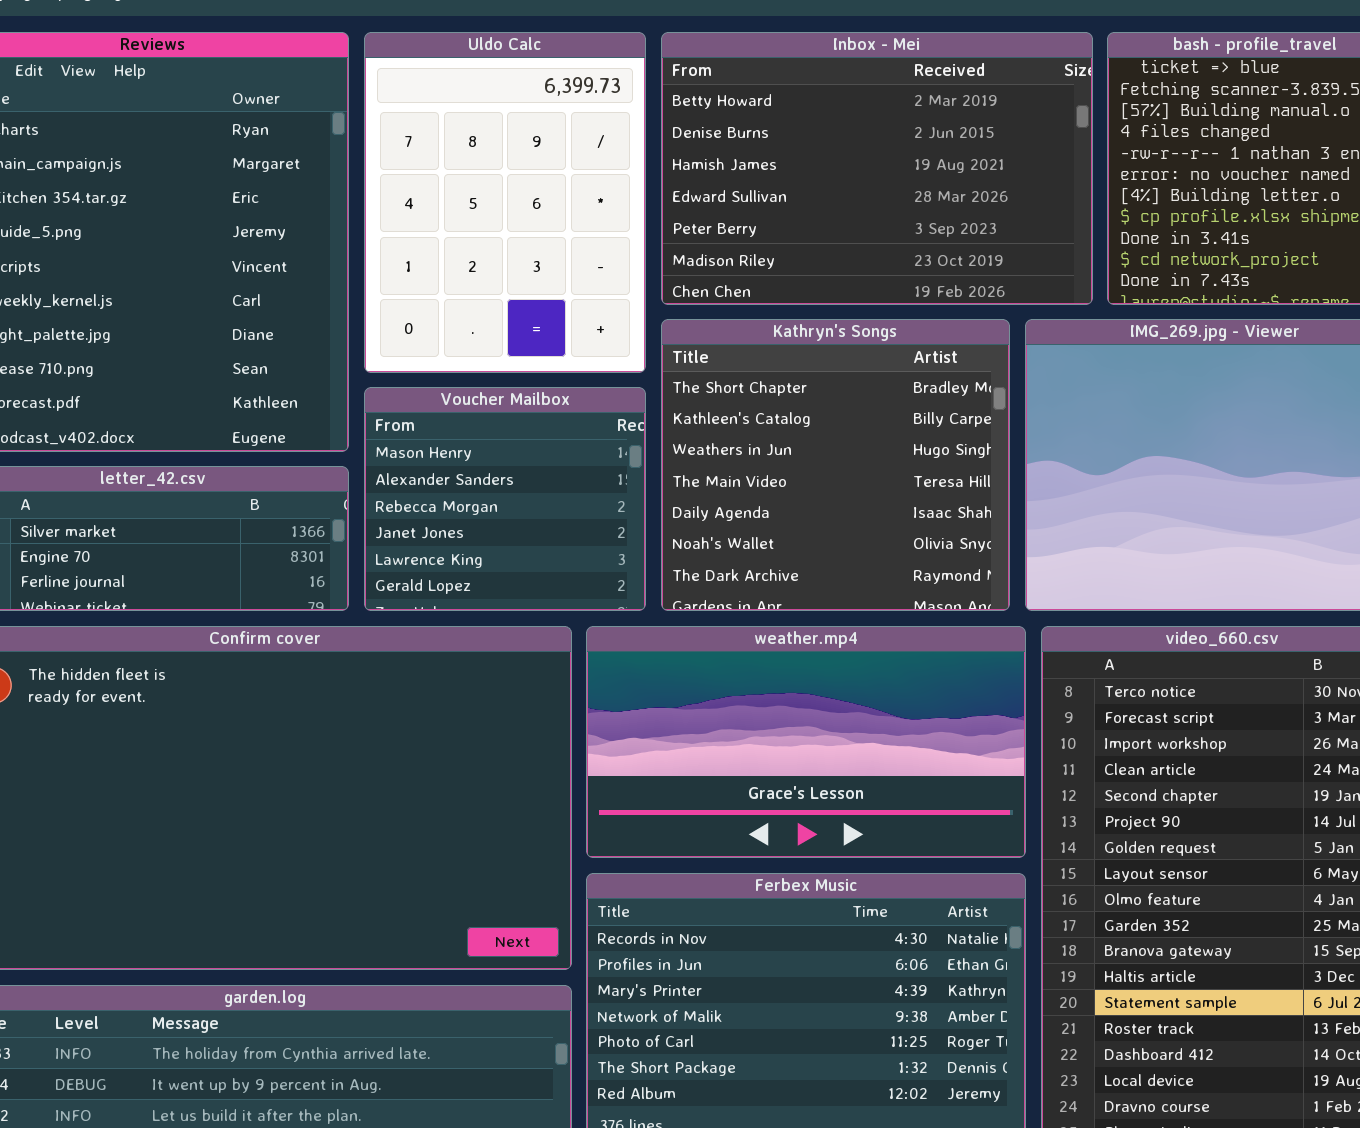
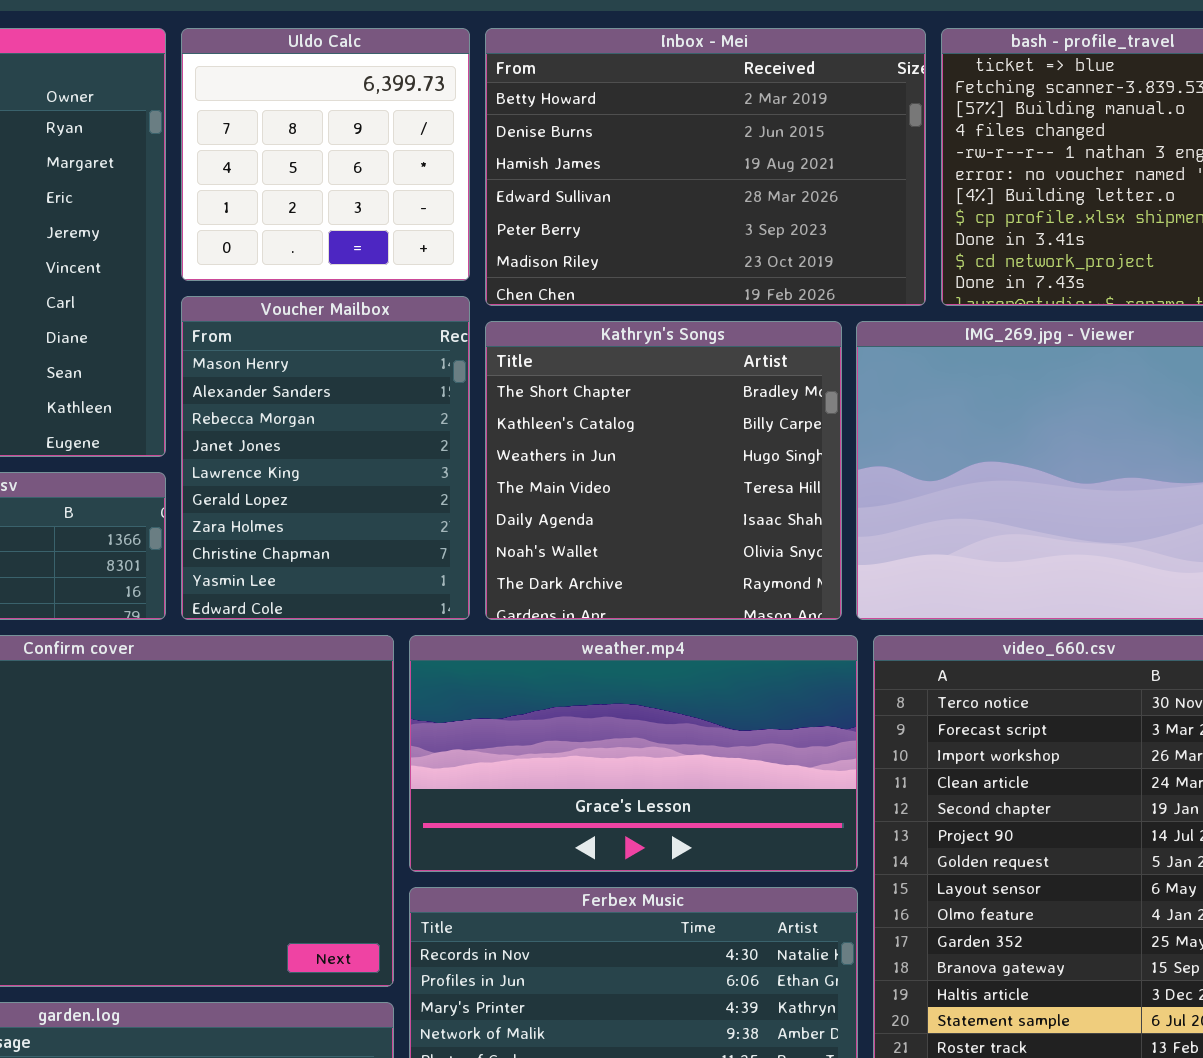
Uldo Calc: [364,32,646,373] -> [181,28,470,281], resized
Voucher Mailbox: [364,387,646,611] -> [181,296,470,620], resized

